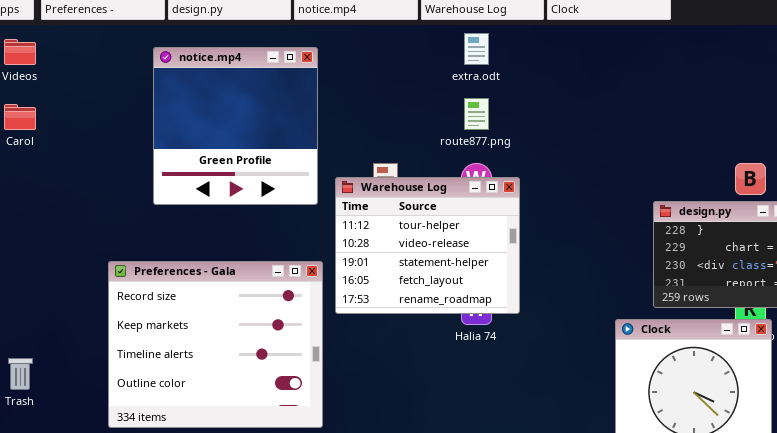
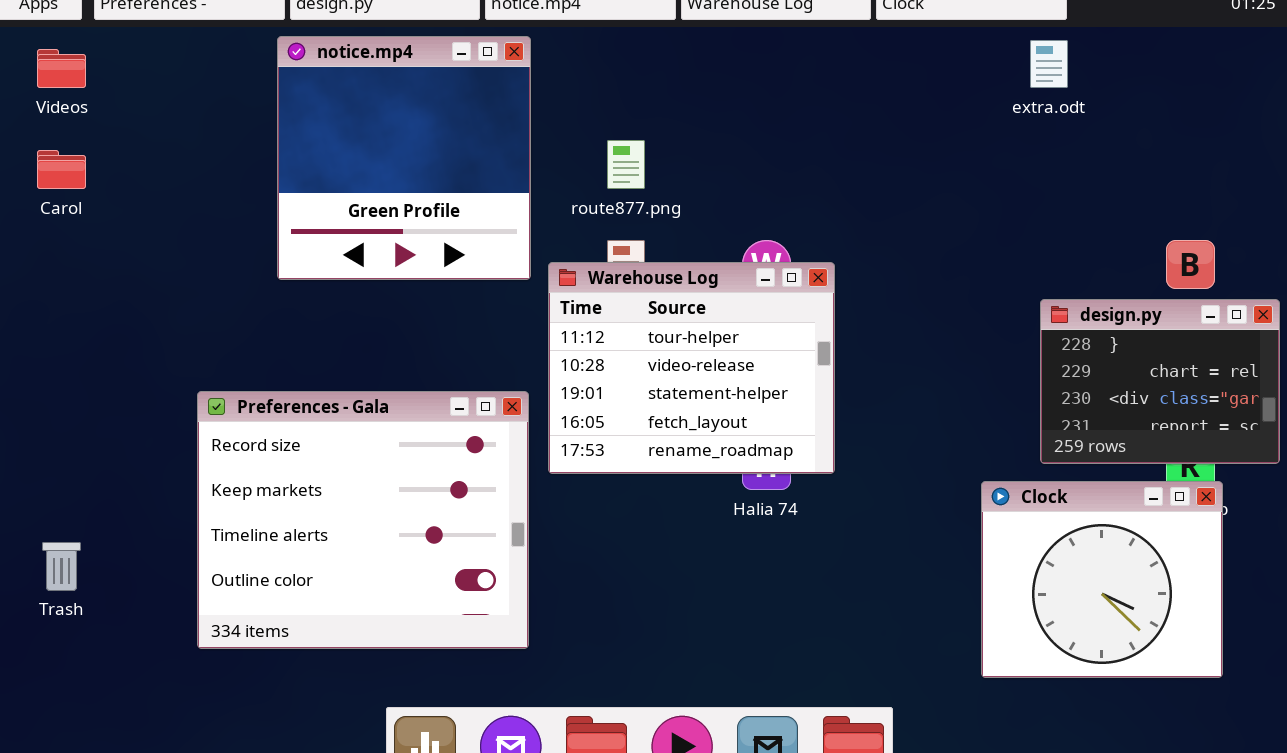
extra.odt: [464,33,489,65] -> [1030,40,1068,88], moved
notice.mp4: [153,47,318,205] -> [277,36,531,280], moved
route877.png: [464,98,489,130] -> [607,140,645,189], moved

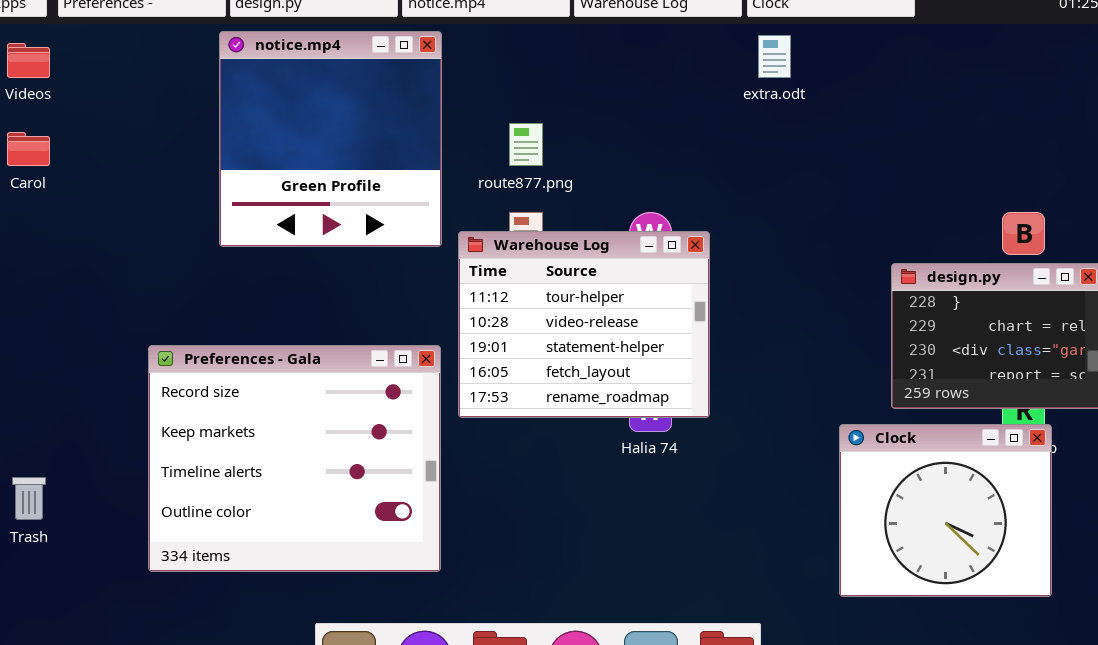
extra.odt: [1030,40,1068,88] -> [758,35,791,78], moved

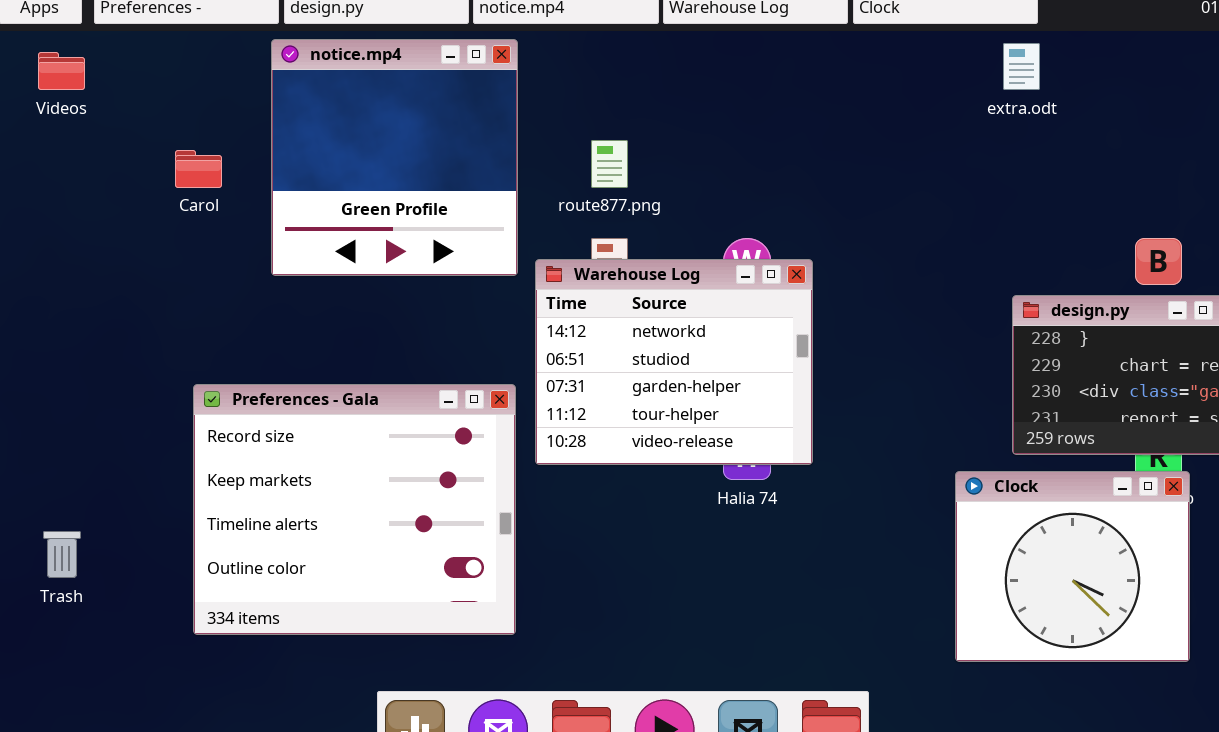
extra.odt: [758,35,791,78] -> [1003,43,1040,90], moved
Carol: [7,132,50,166] -> [175,150,222,188], moved
Warehouse Log: [458,231,710,418] -> [535,259,813,465], scrolled up 3 rows

